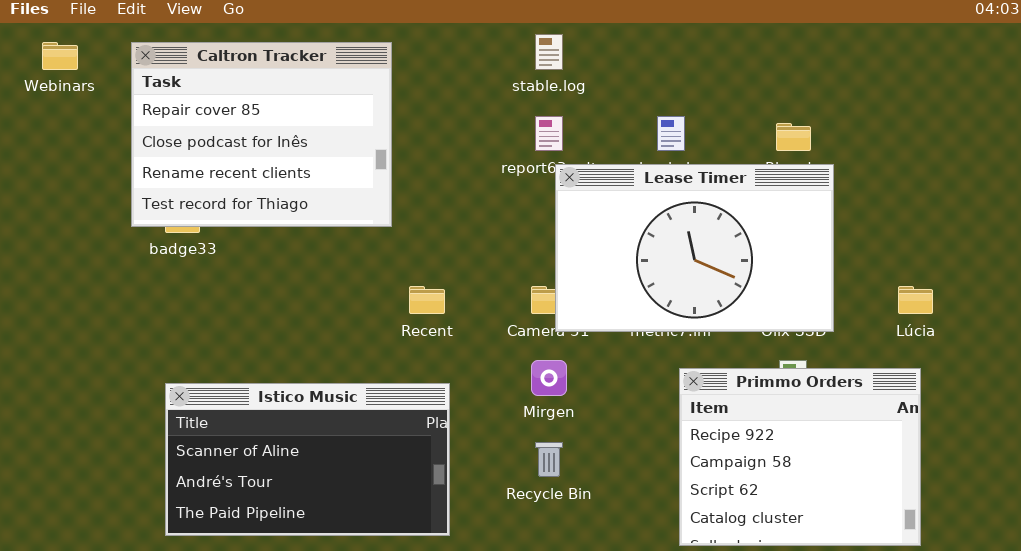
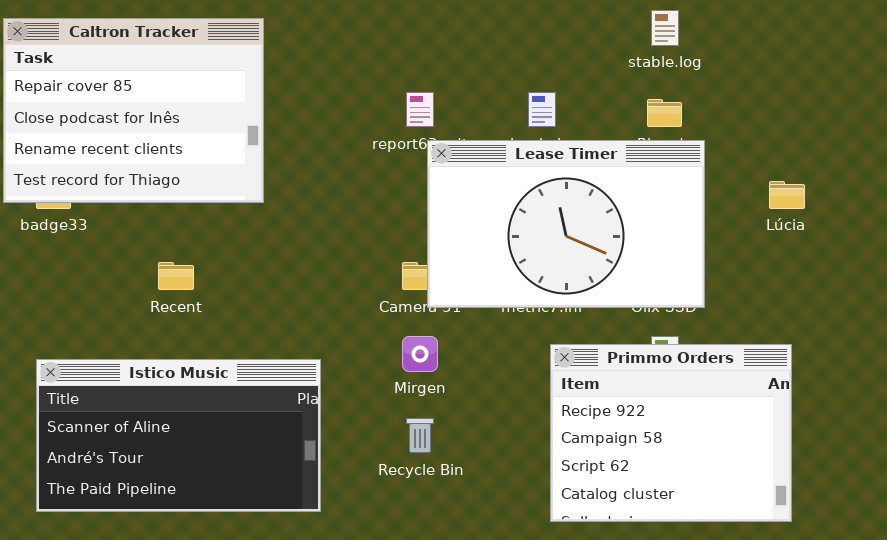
stable.log: [535,34,563,70] -> [651,10,679,46], moved
Recent: [409,286,445,314] -> [158,262,194,290], moved
Lúcia: [898,286,933,314] -> [769,181,805,209], moved

